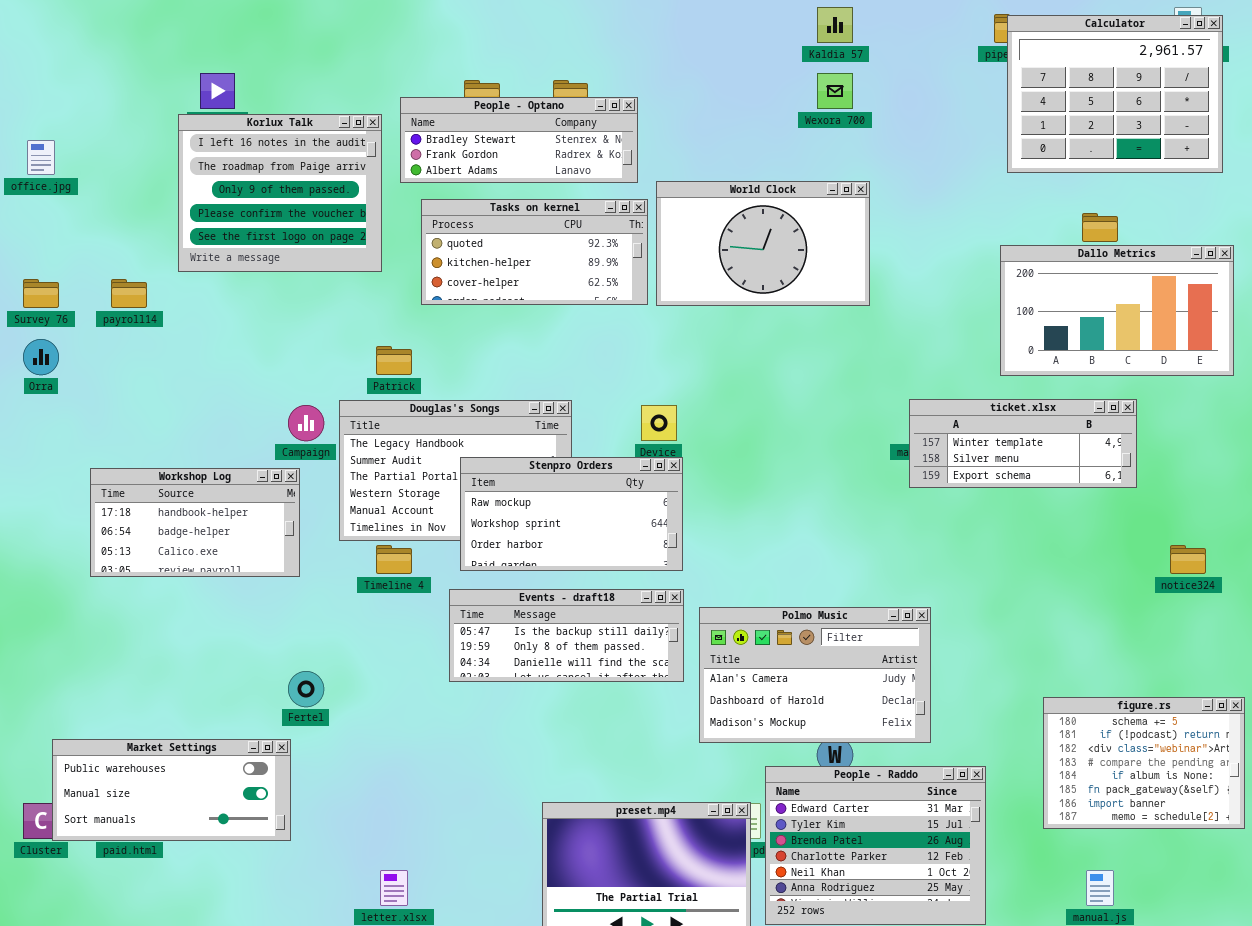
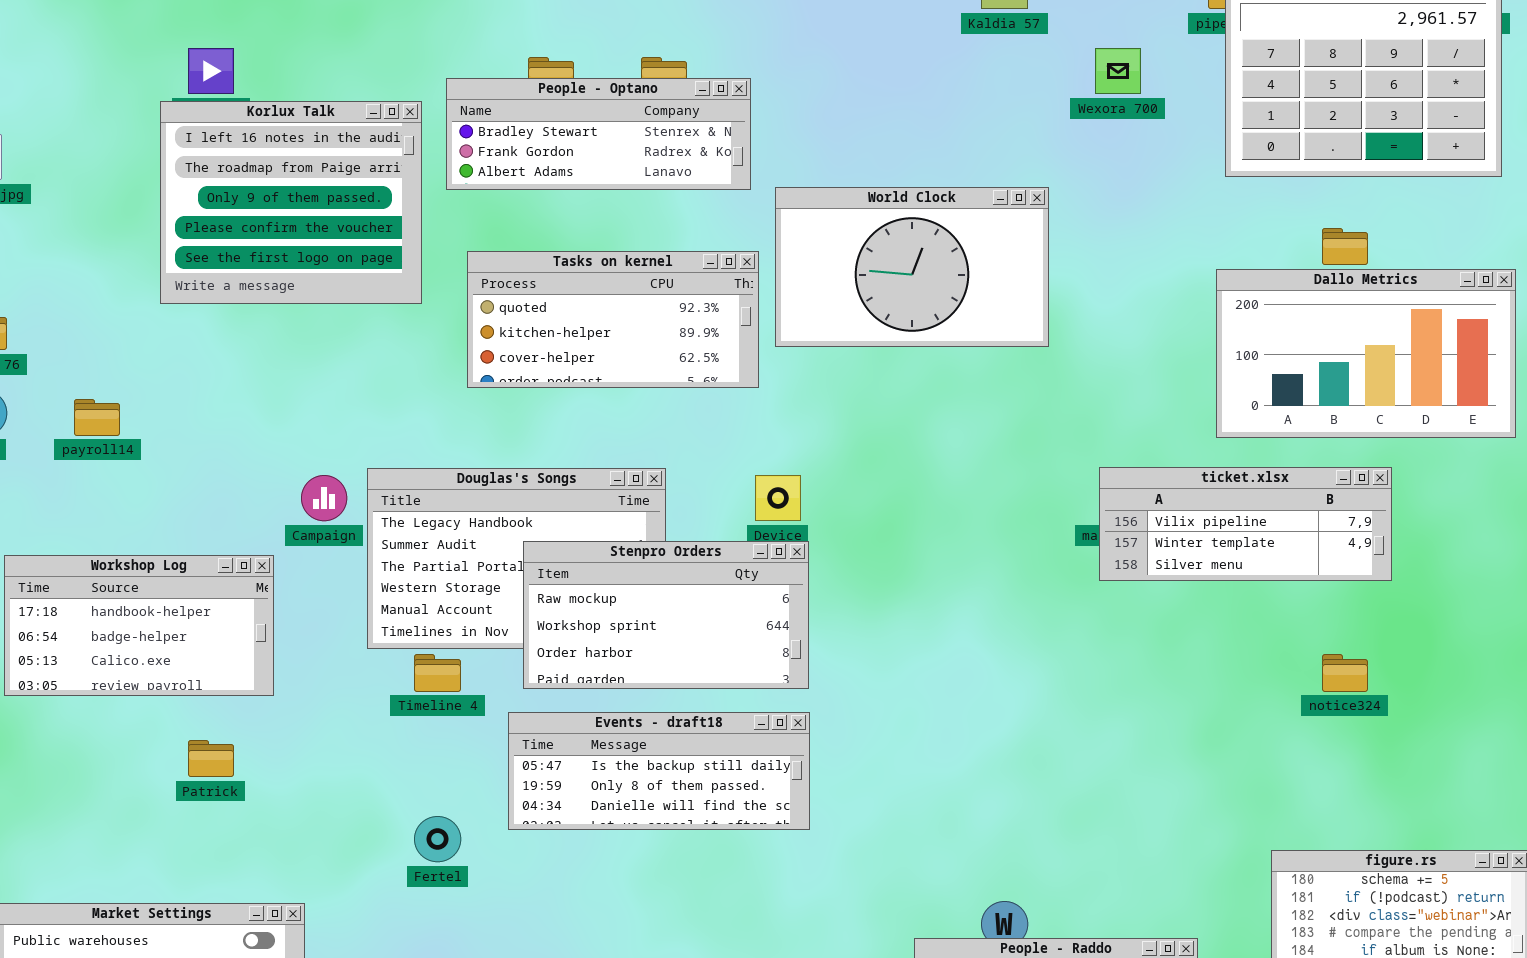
Wexora 700: [817,73,853,109] -> [1095,48,1141,94], moved
Tasks on kernel: [421,199,648,305] -> [467,251,759,388], moved
payroll14: [111,279,147,308] -> [74,399,120,436], moved
Patrick: [376,346,412,375] -> [188,740,234,777], moved
ticket.xlsx: [909,399,1137,488] -> [1099,467,1392,581], scrolled up 1 row
Workshop Log: [90,468,300,577] -> [4,555,274,696], moved
notice324: [1170,545,1206,574] -> [1322,654,1368,692], moved
Polmo Music: [699,607,931,743] -> none, closed
Fertel: [288,671,324,707] -> [414,816,461,862], moved

